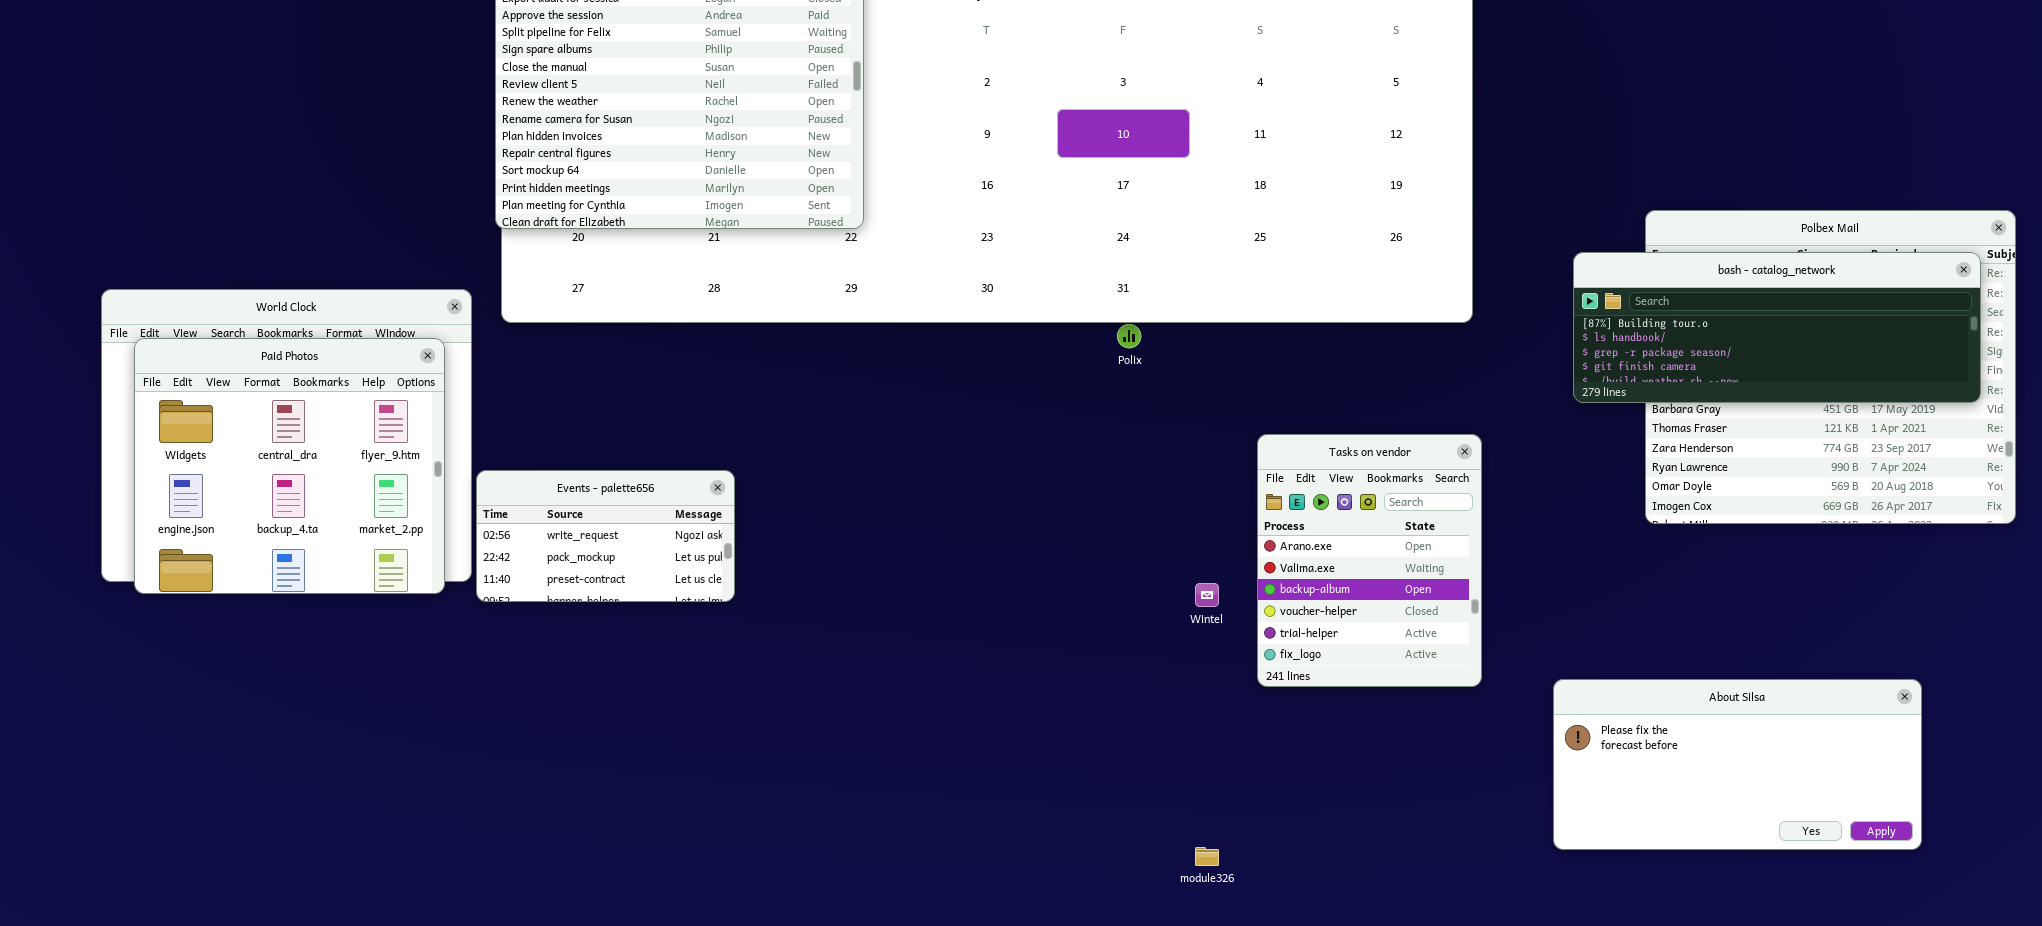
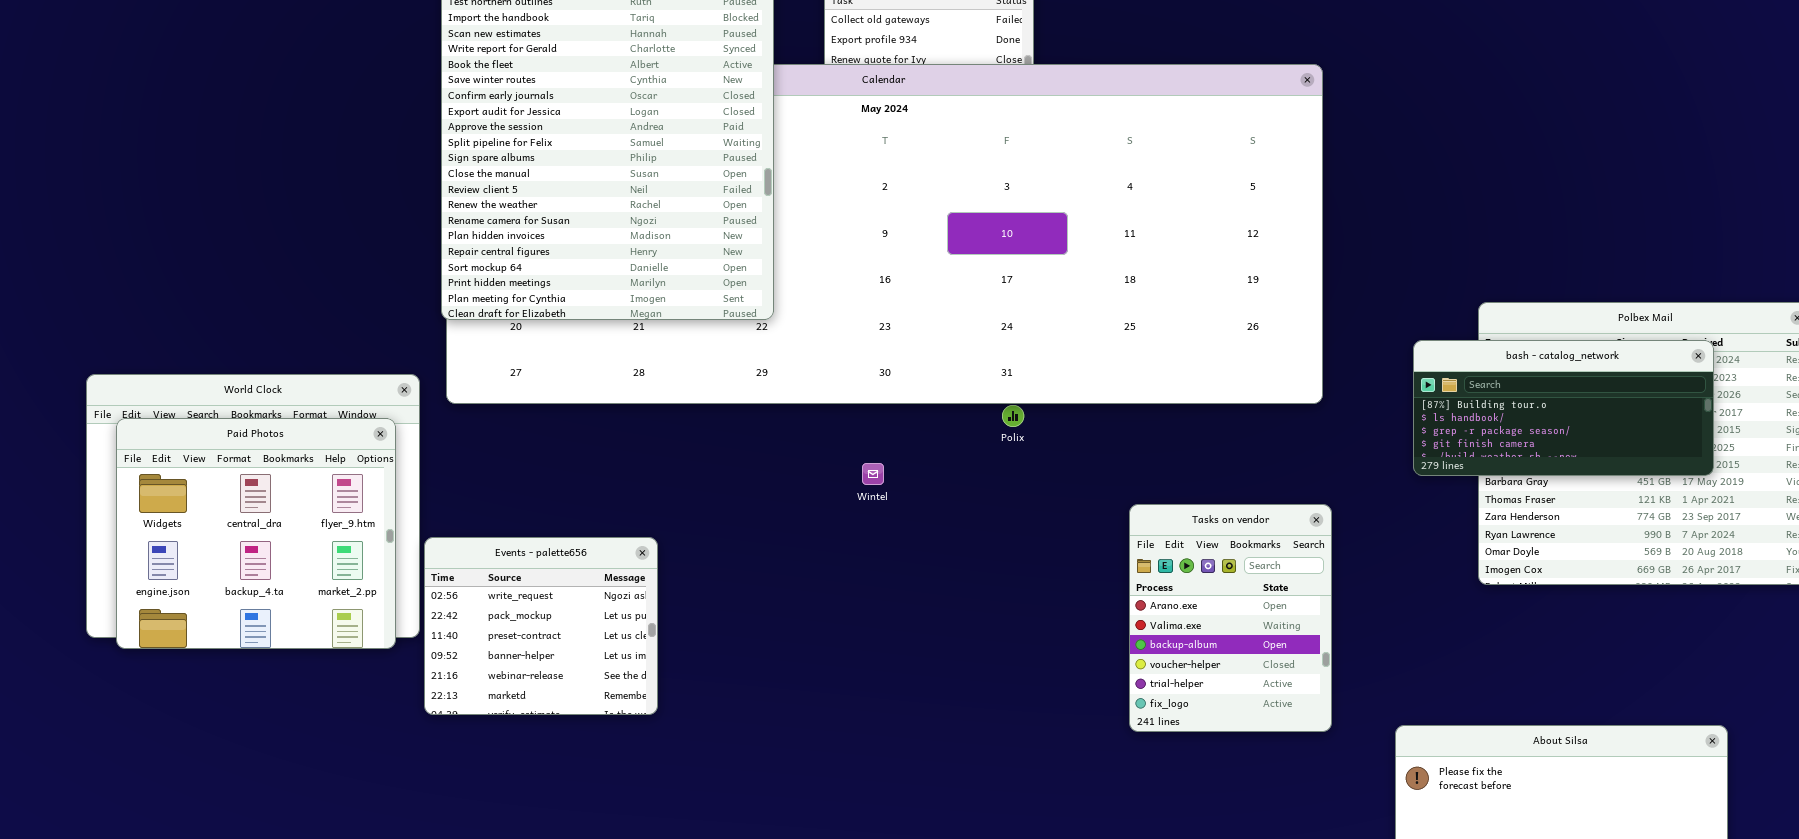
bash - catalog_network: [1573,252,1981,403] -> [1413,340,1714,476], resized
Events - palette656: [476,470,735,602] -> [424,537,658,715], resized
Wintel: [1195,583,1219,607] -> [862,463,884,485], moved

